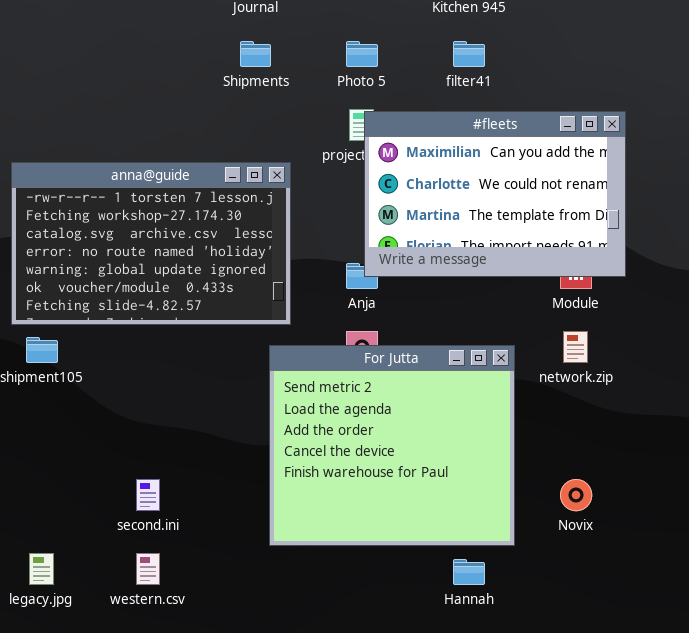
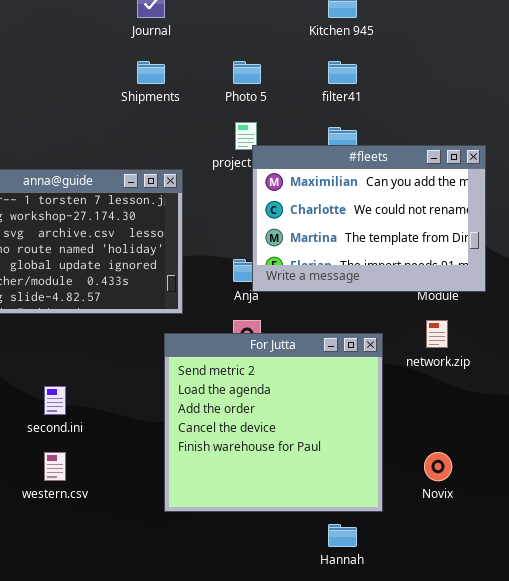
#fleets: [364,111,626,277] -> [252,145,486,292], moved
second.ini: [136,479,160,511] -> [44,386,66,415], moved
western.csv: [136,553,160,585] -> [44,452,66,481], moved

